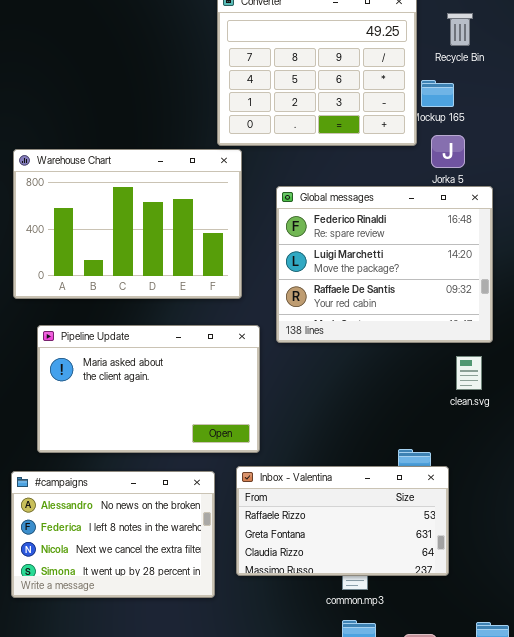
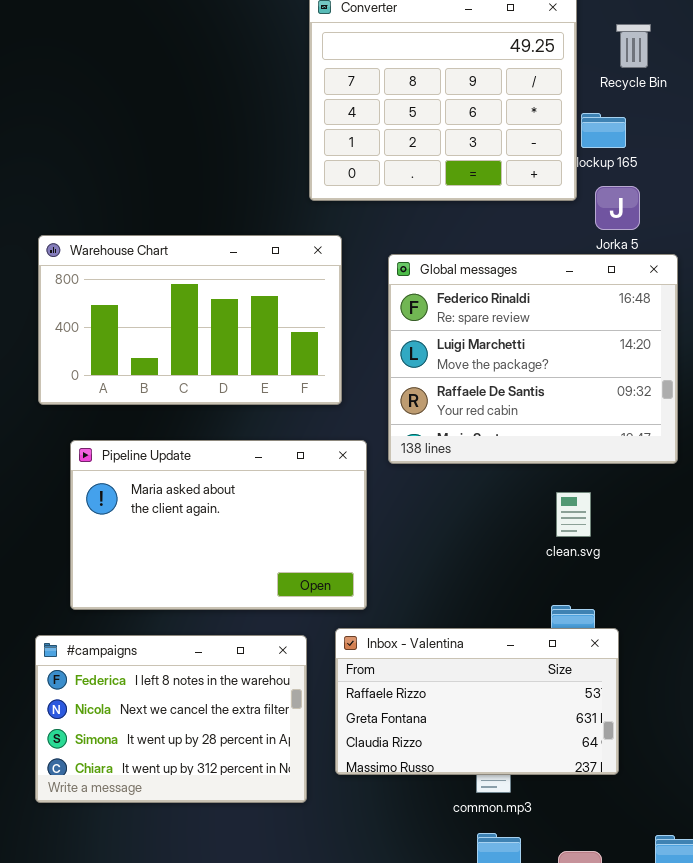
Warehouse Chart: [13,149,242,299] -> [38,235,342,405], resized
clean.svg: [456,356,482,390] -> [556,492,591,537], moved
#campaigns: [11,471,215,598] -> [35,635,307,803], scrolled down 1 row

